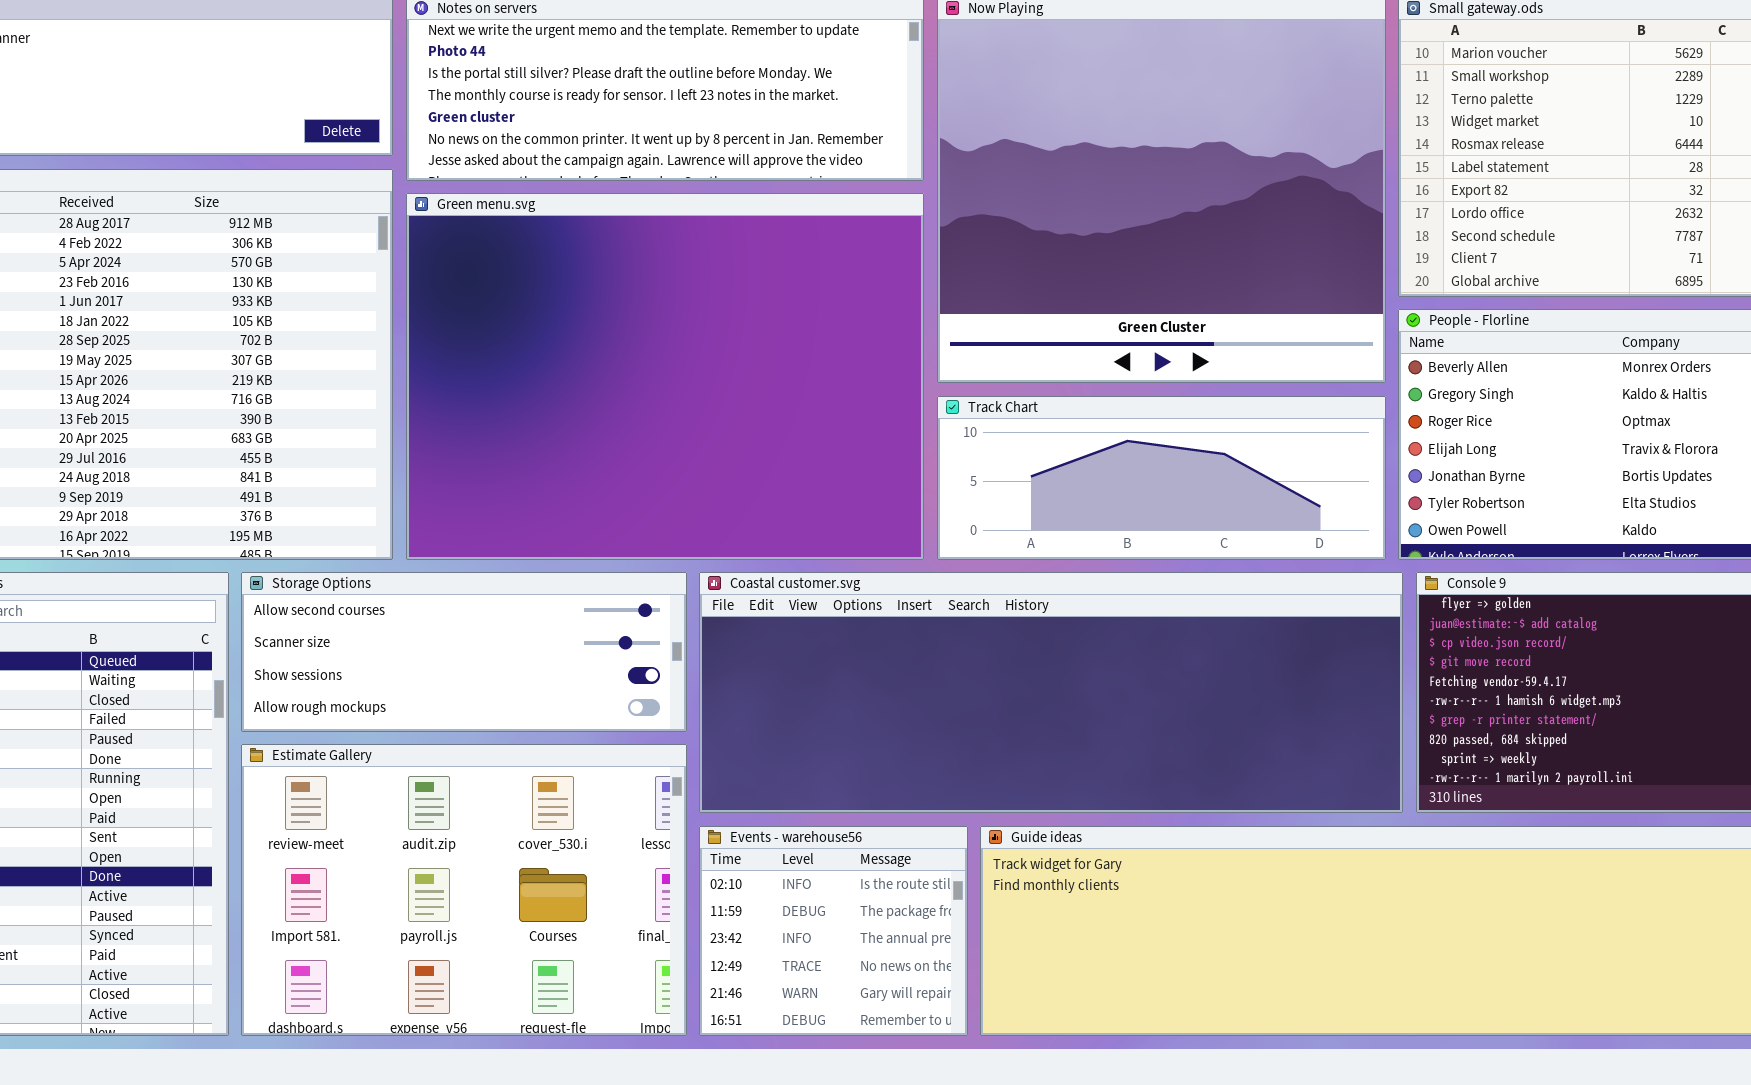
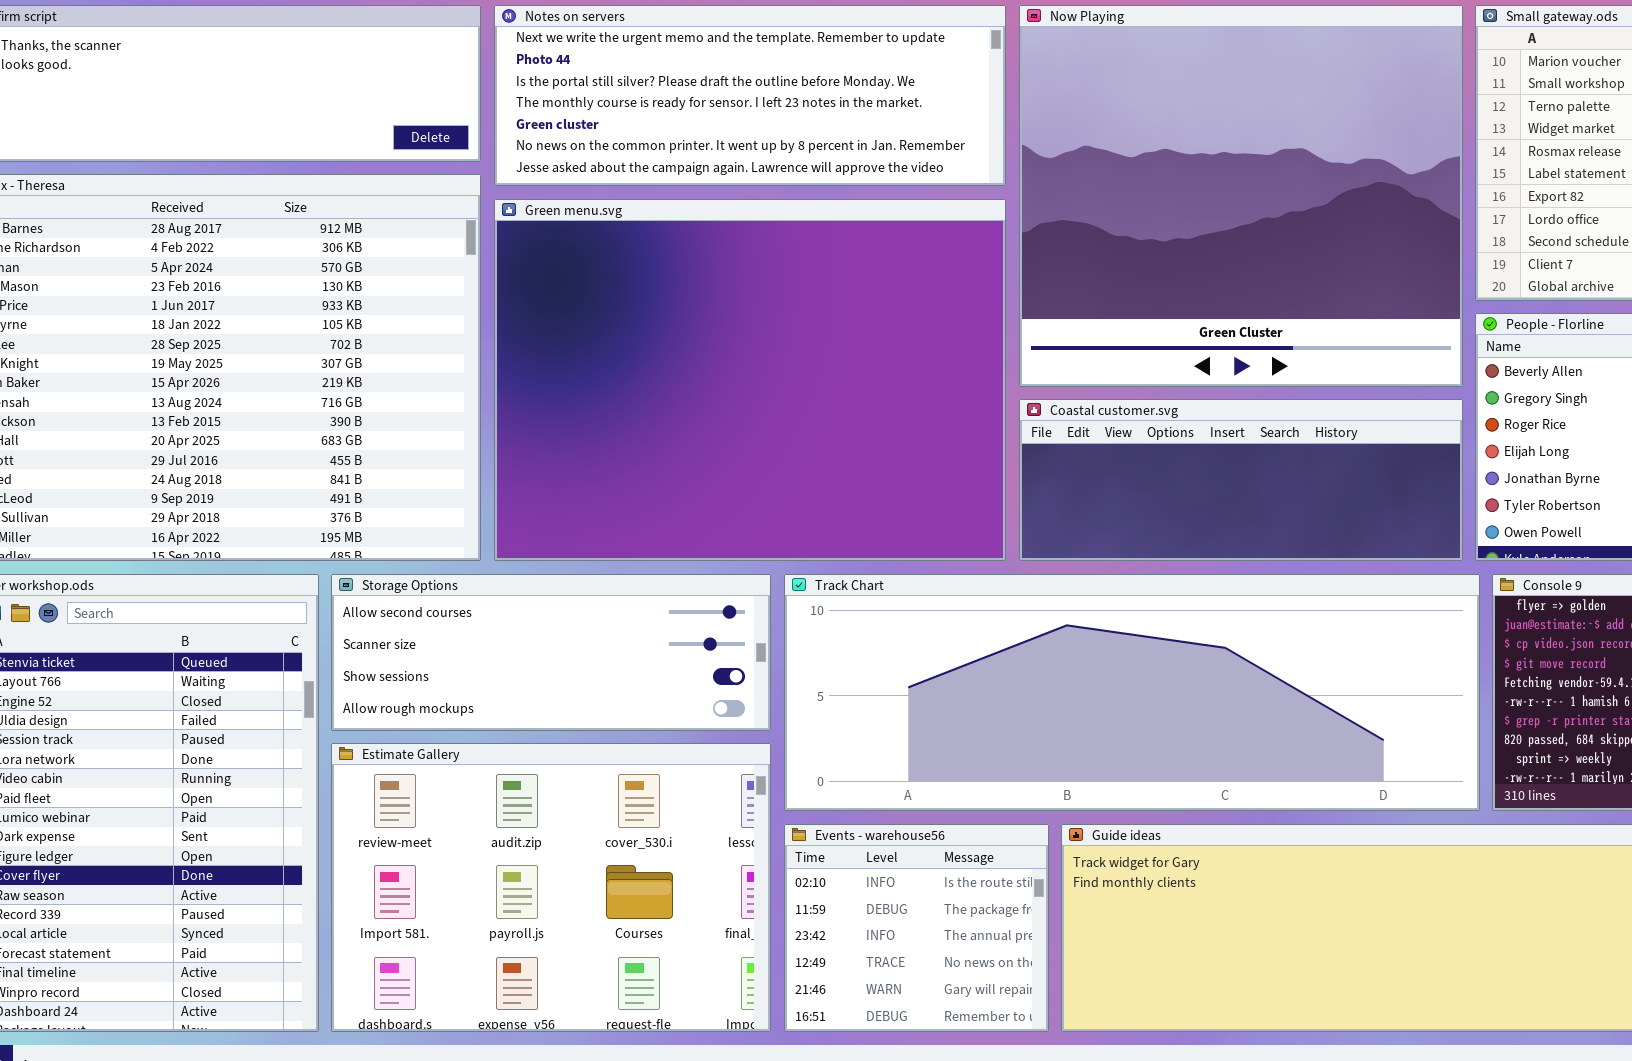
Track Chart: [937,396,1386,560] -> [784,574,1480,811], moved, resized
Coastal customer.svg: [699,572,1403,813] -> [1019,399,1463,561], moved, resized

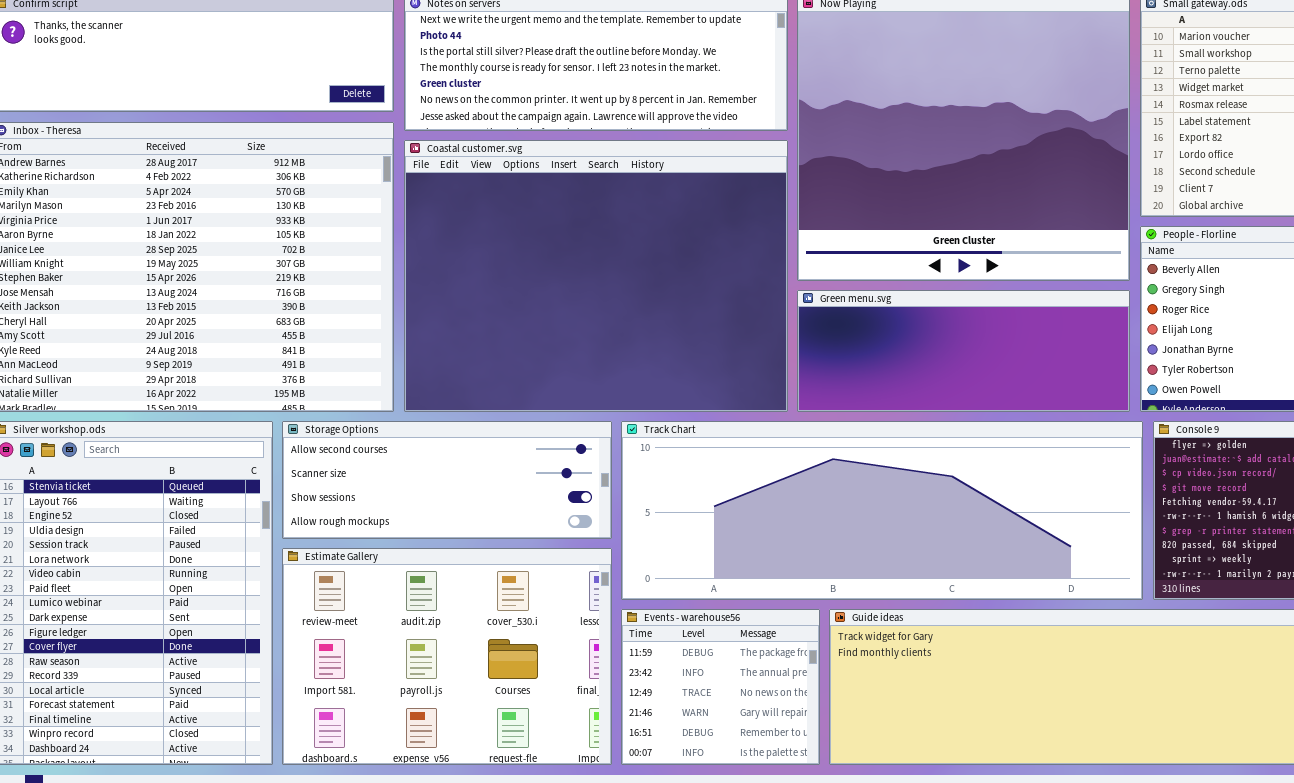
Green menu.svg: [494,199,1006,561] -> [797,290,1130,412], moved, resized
Coastal customer.svg: [1019,399,1463,561] -> [404,140,788,412], moved, resized
Events - warehouse56: [784,824,1049,1032] -> [621,609,820,765], scrolled down 1 row

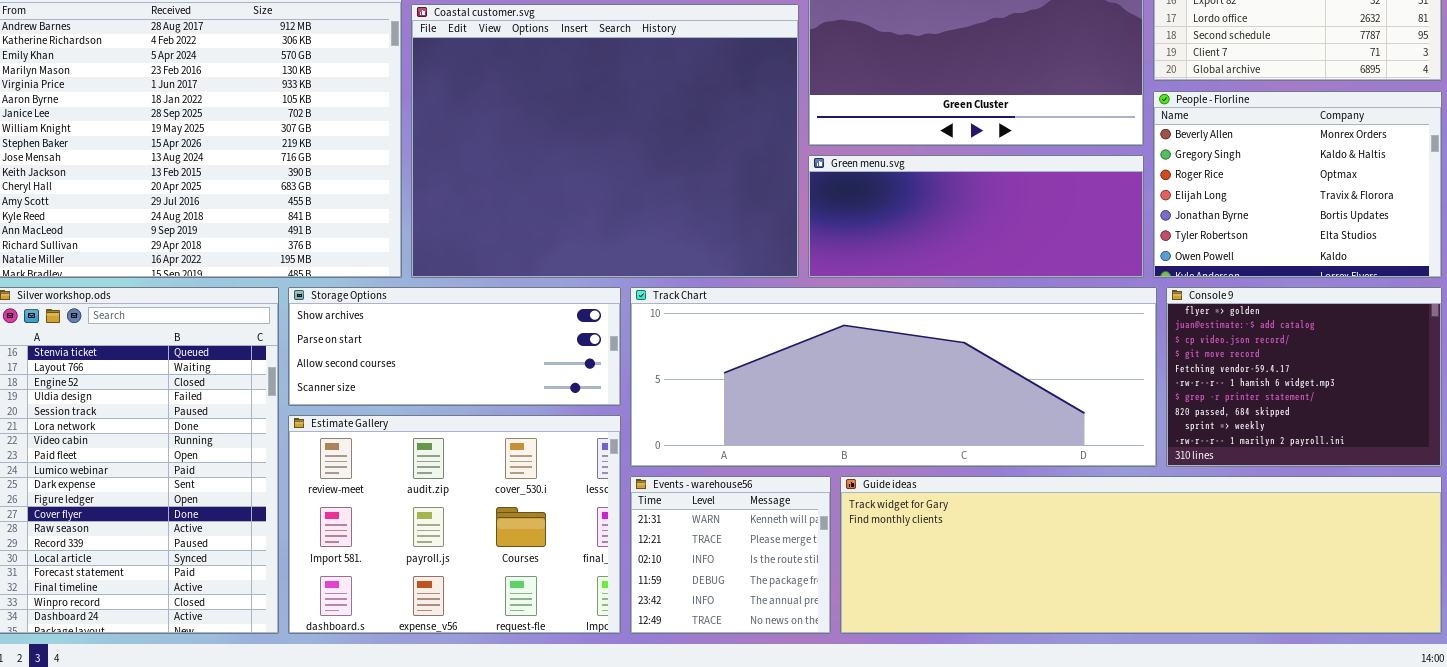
Storage Options: [282,421,612,539] -> [288,287,621,406], scrolled up 2 rows
Events - warehouse56: [621,609,820,765] -> [630,476,831,634], scrolled up 3 rows

